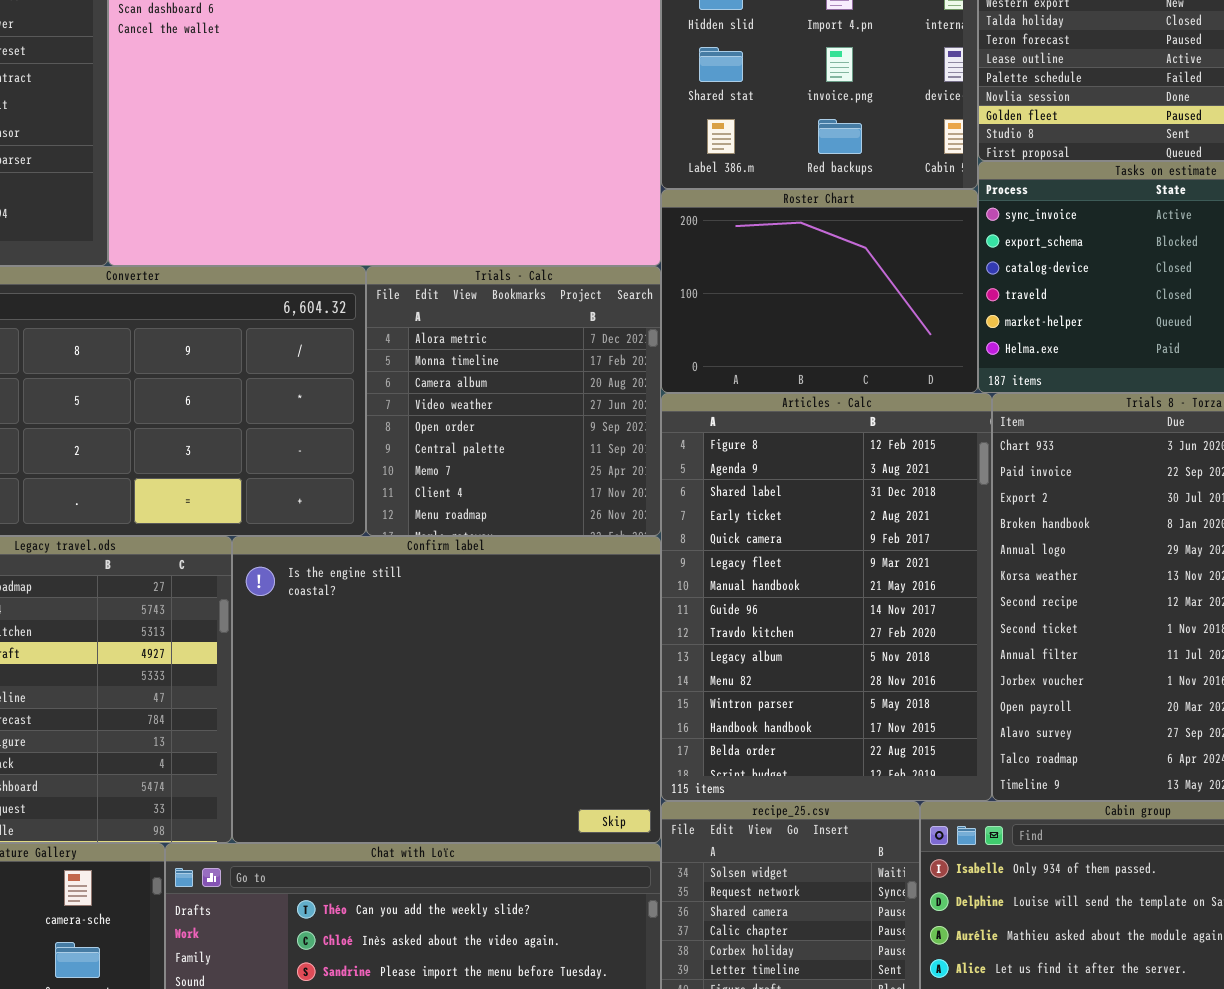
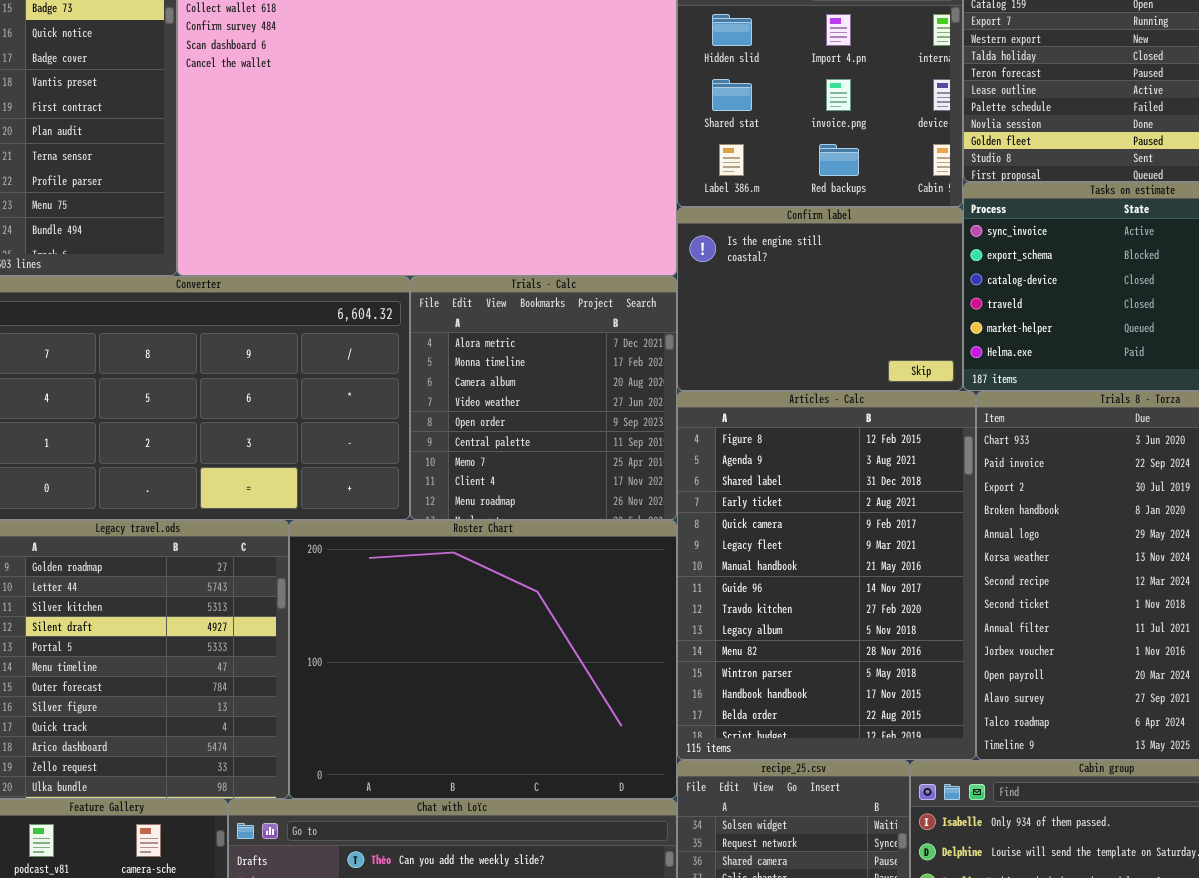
Roster Chart: [661,189,978,393] -> [289,520,677,799], moved, resized
Confirm label: [232,536,661,843] -> [677,207,963,391], moved, resized

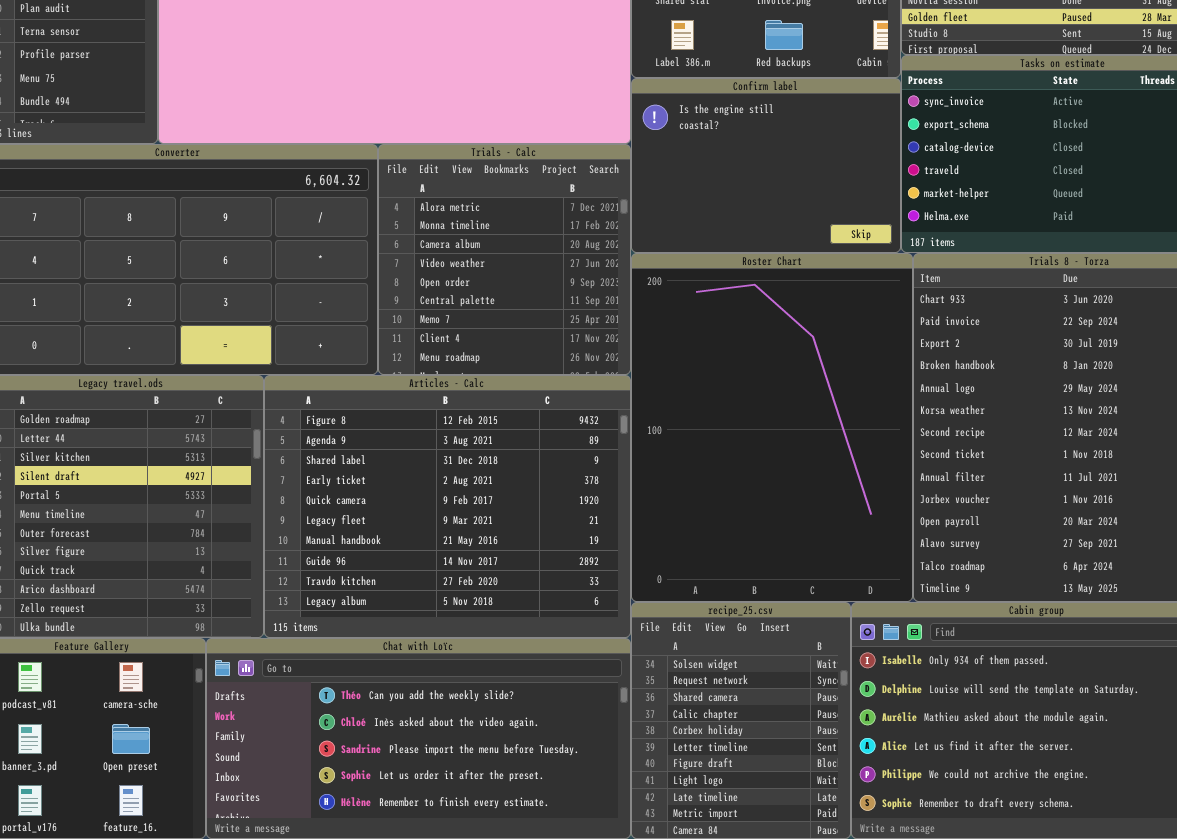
Articles - Calc: [677,391,976,760] -> [264,375,631,638], moved, resized
Roster Chart: [289,520,677,799] -> [631,253,913,602], moved, resized

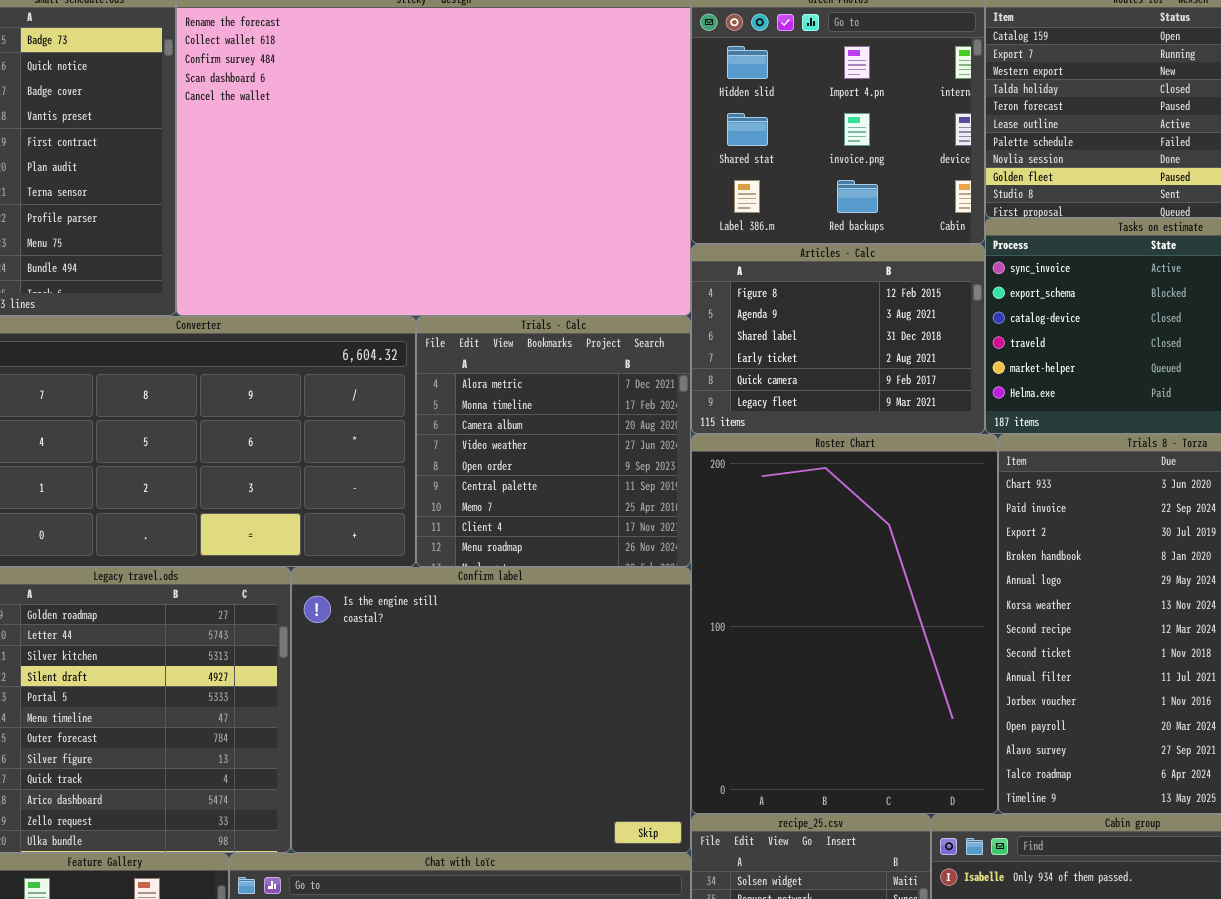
Confirm label: [631,78,901,253] -> [291,567,691,853], moved, resized
Articles - Calc: [264,375,631,638] -> [691,244,985,434], moved, resized

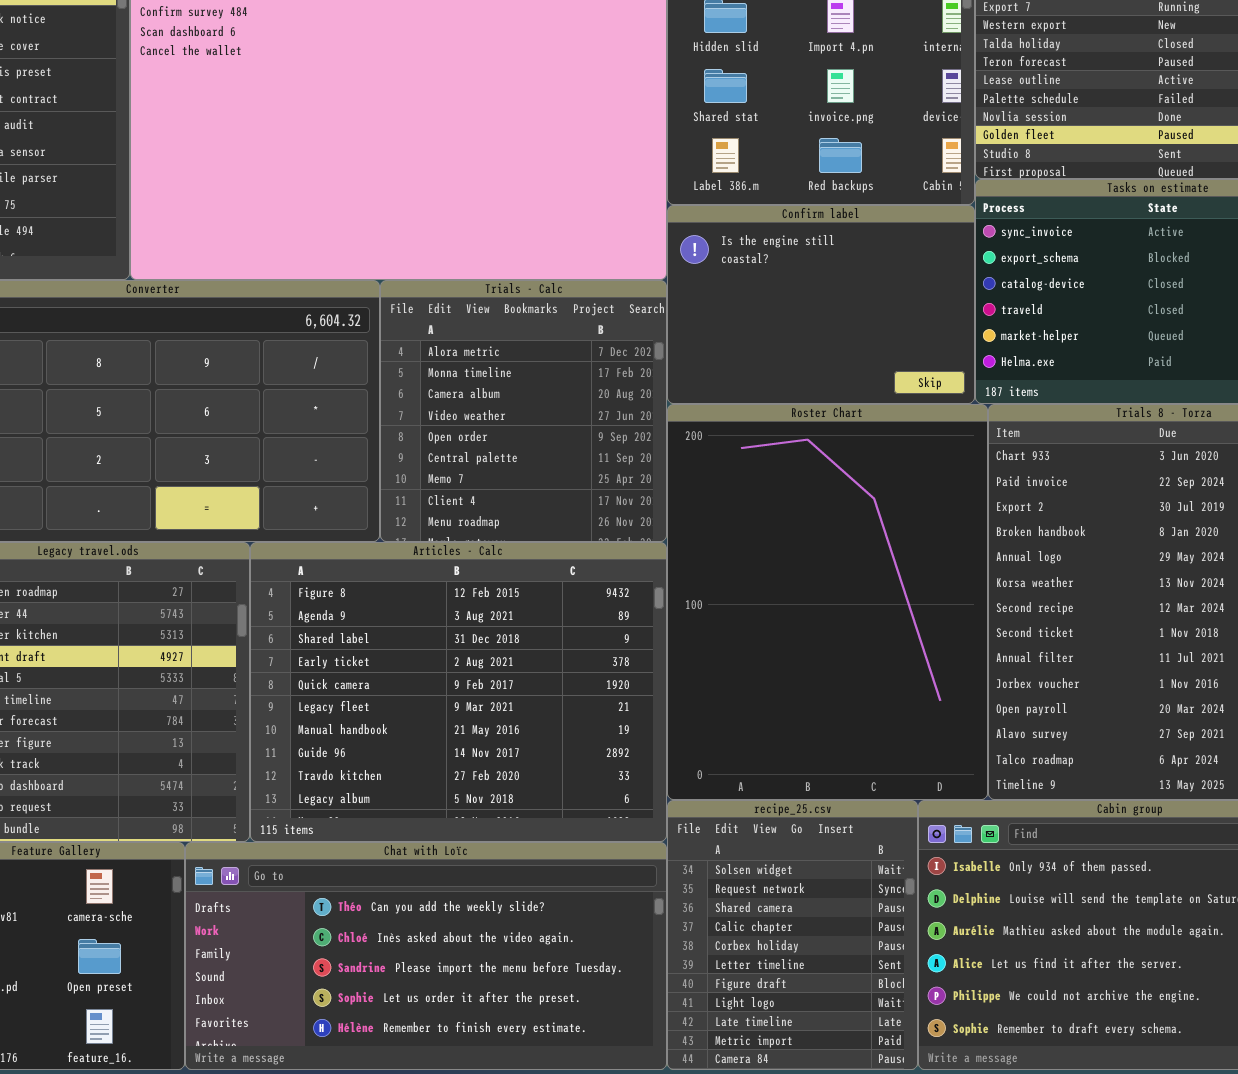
Articles - Calc: [691,244,985,434] -> [250,542,667,842], moved, resized
Confirm label: [291,567,691,853] -> [667,205,975,404], moved, resized

